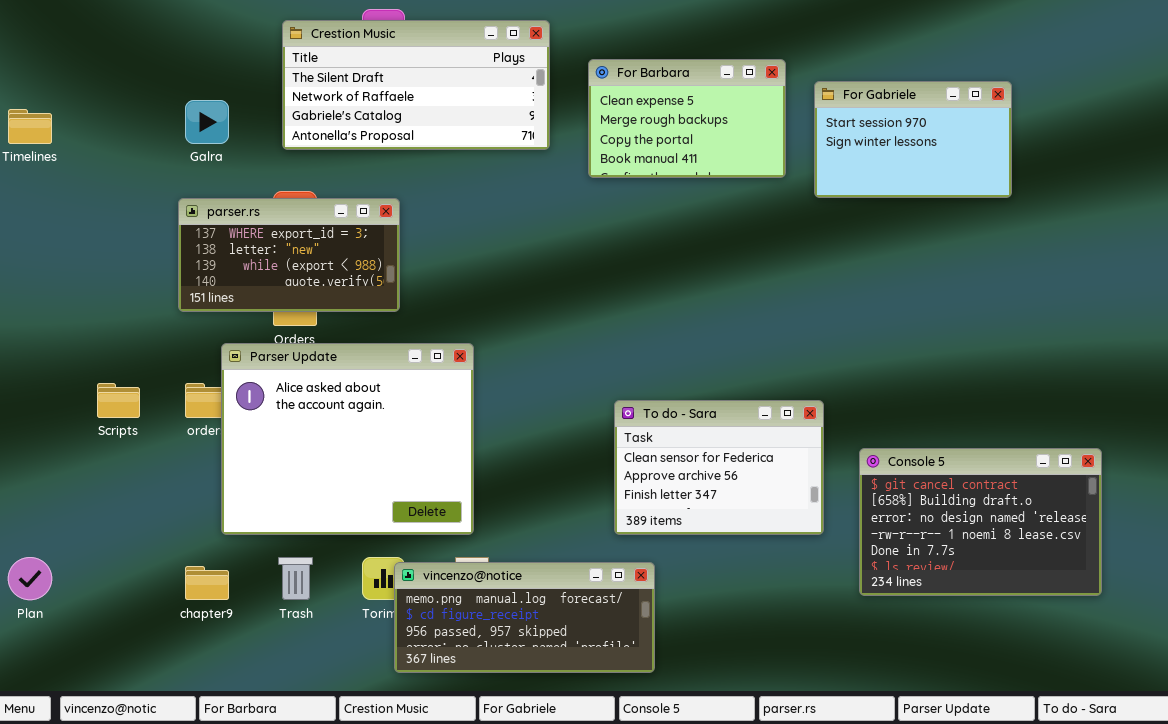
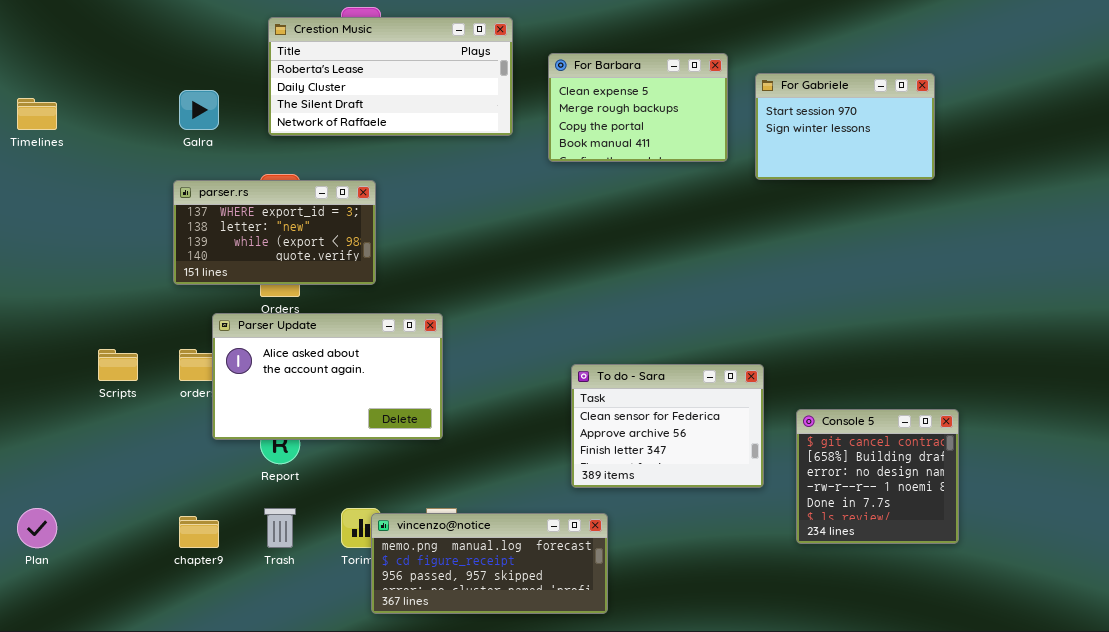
Crestion Music: [282,20,550,150] -> [268,17,513,136], scrolled up 2 rows
Parser Update: [221,343,474,535] -> [212,313,443,440], resized
Console 5: [859,448,1102,596] -> [796,409,959,544], resized

